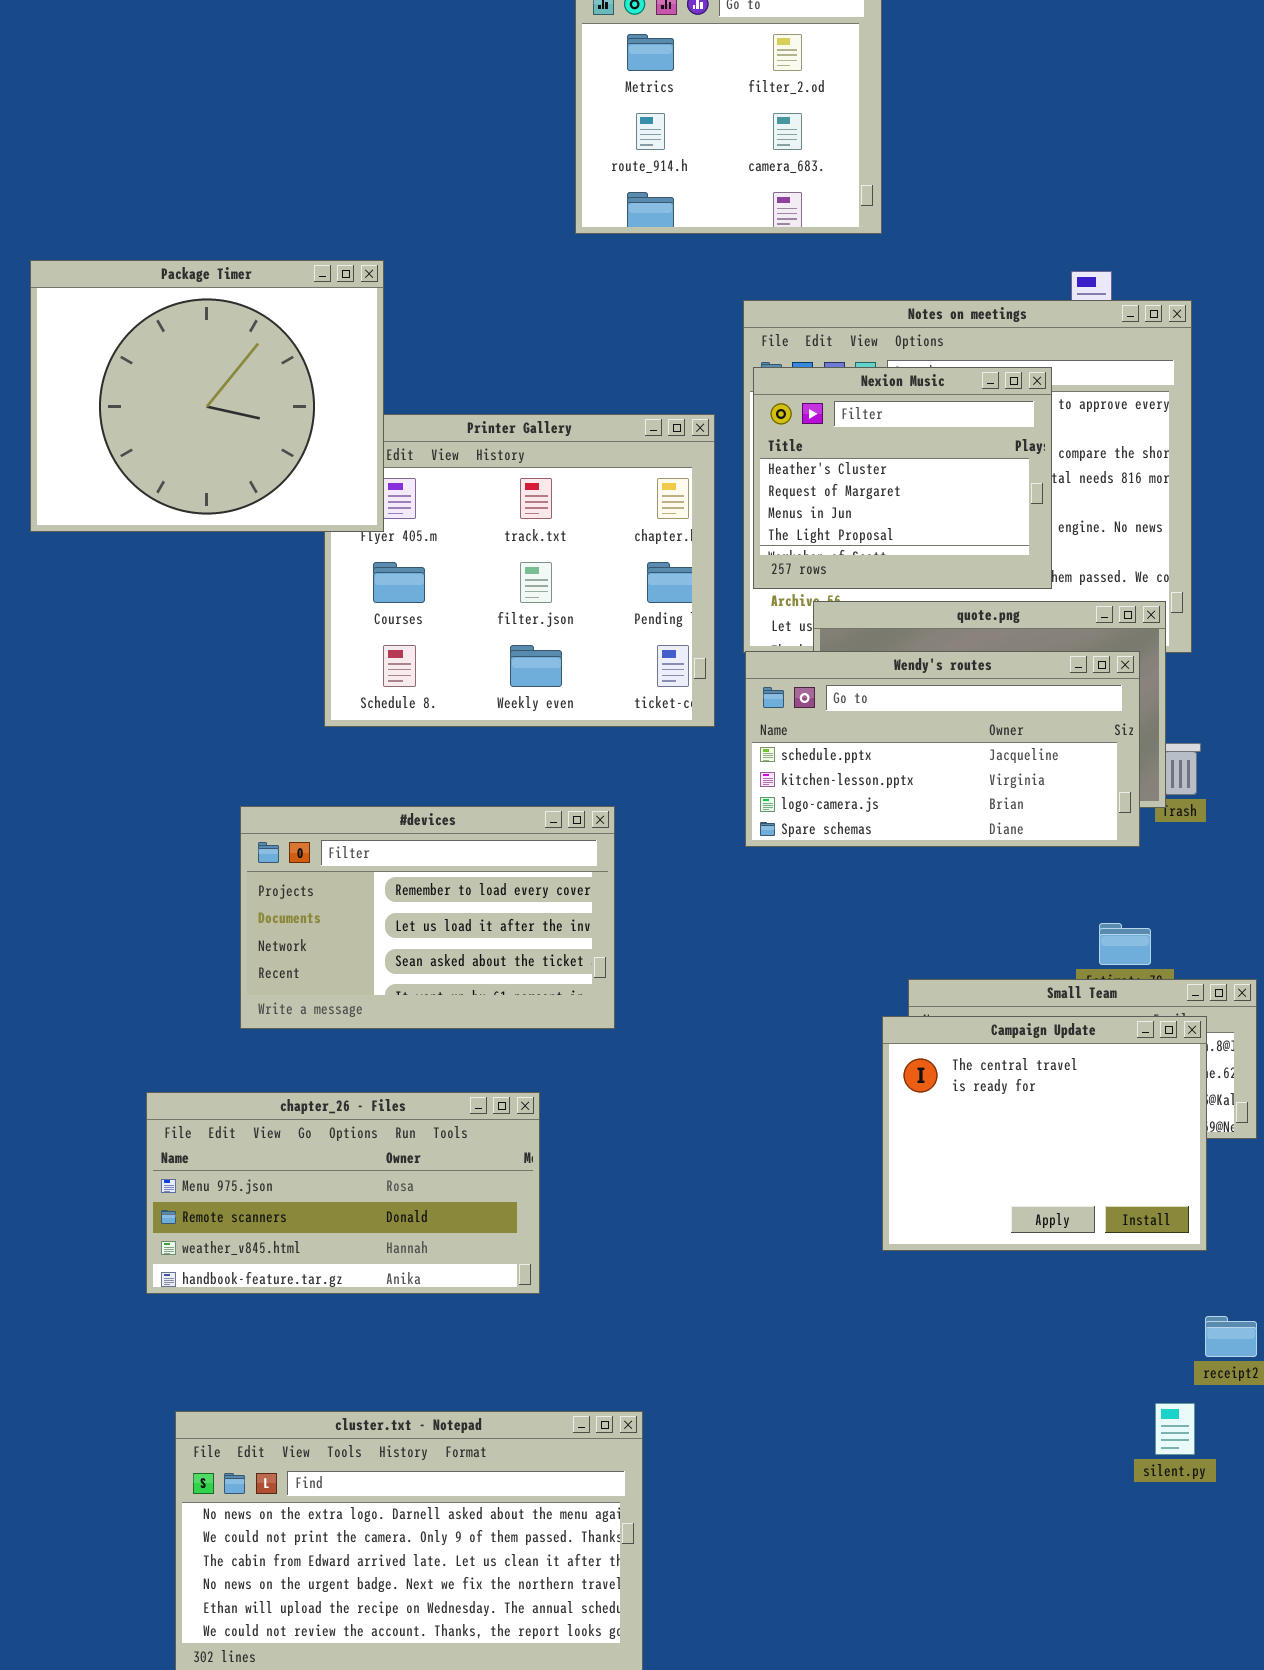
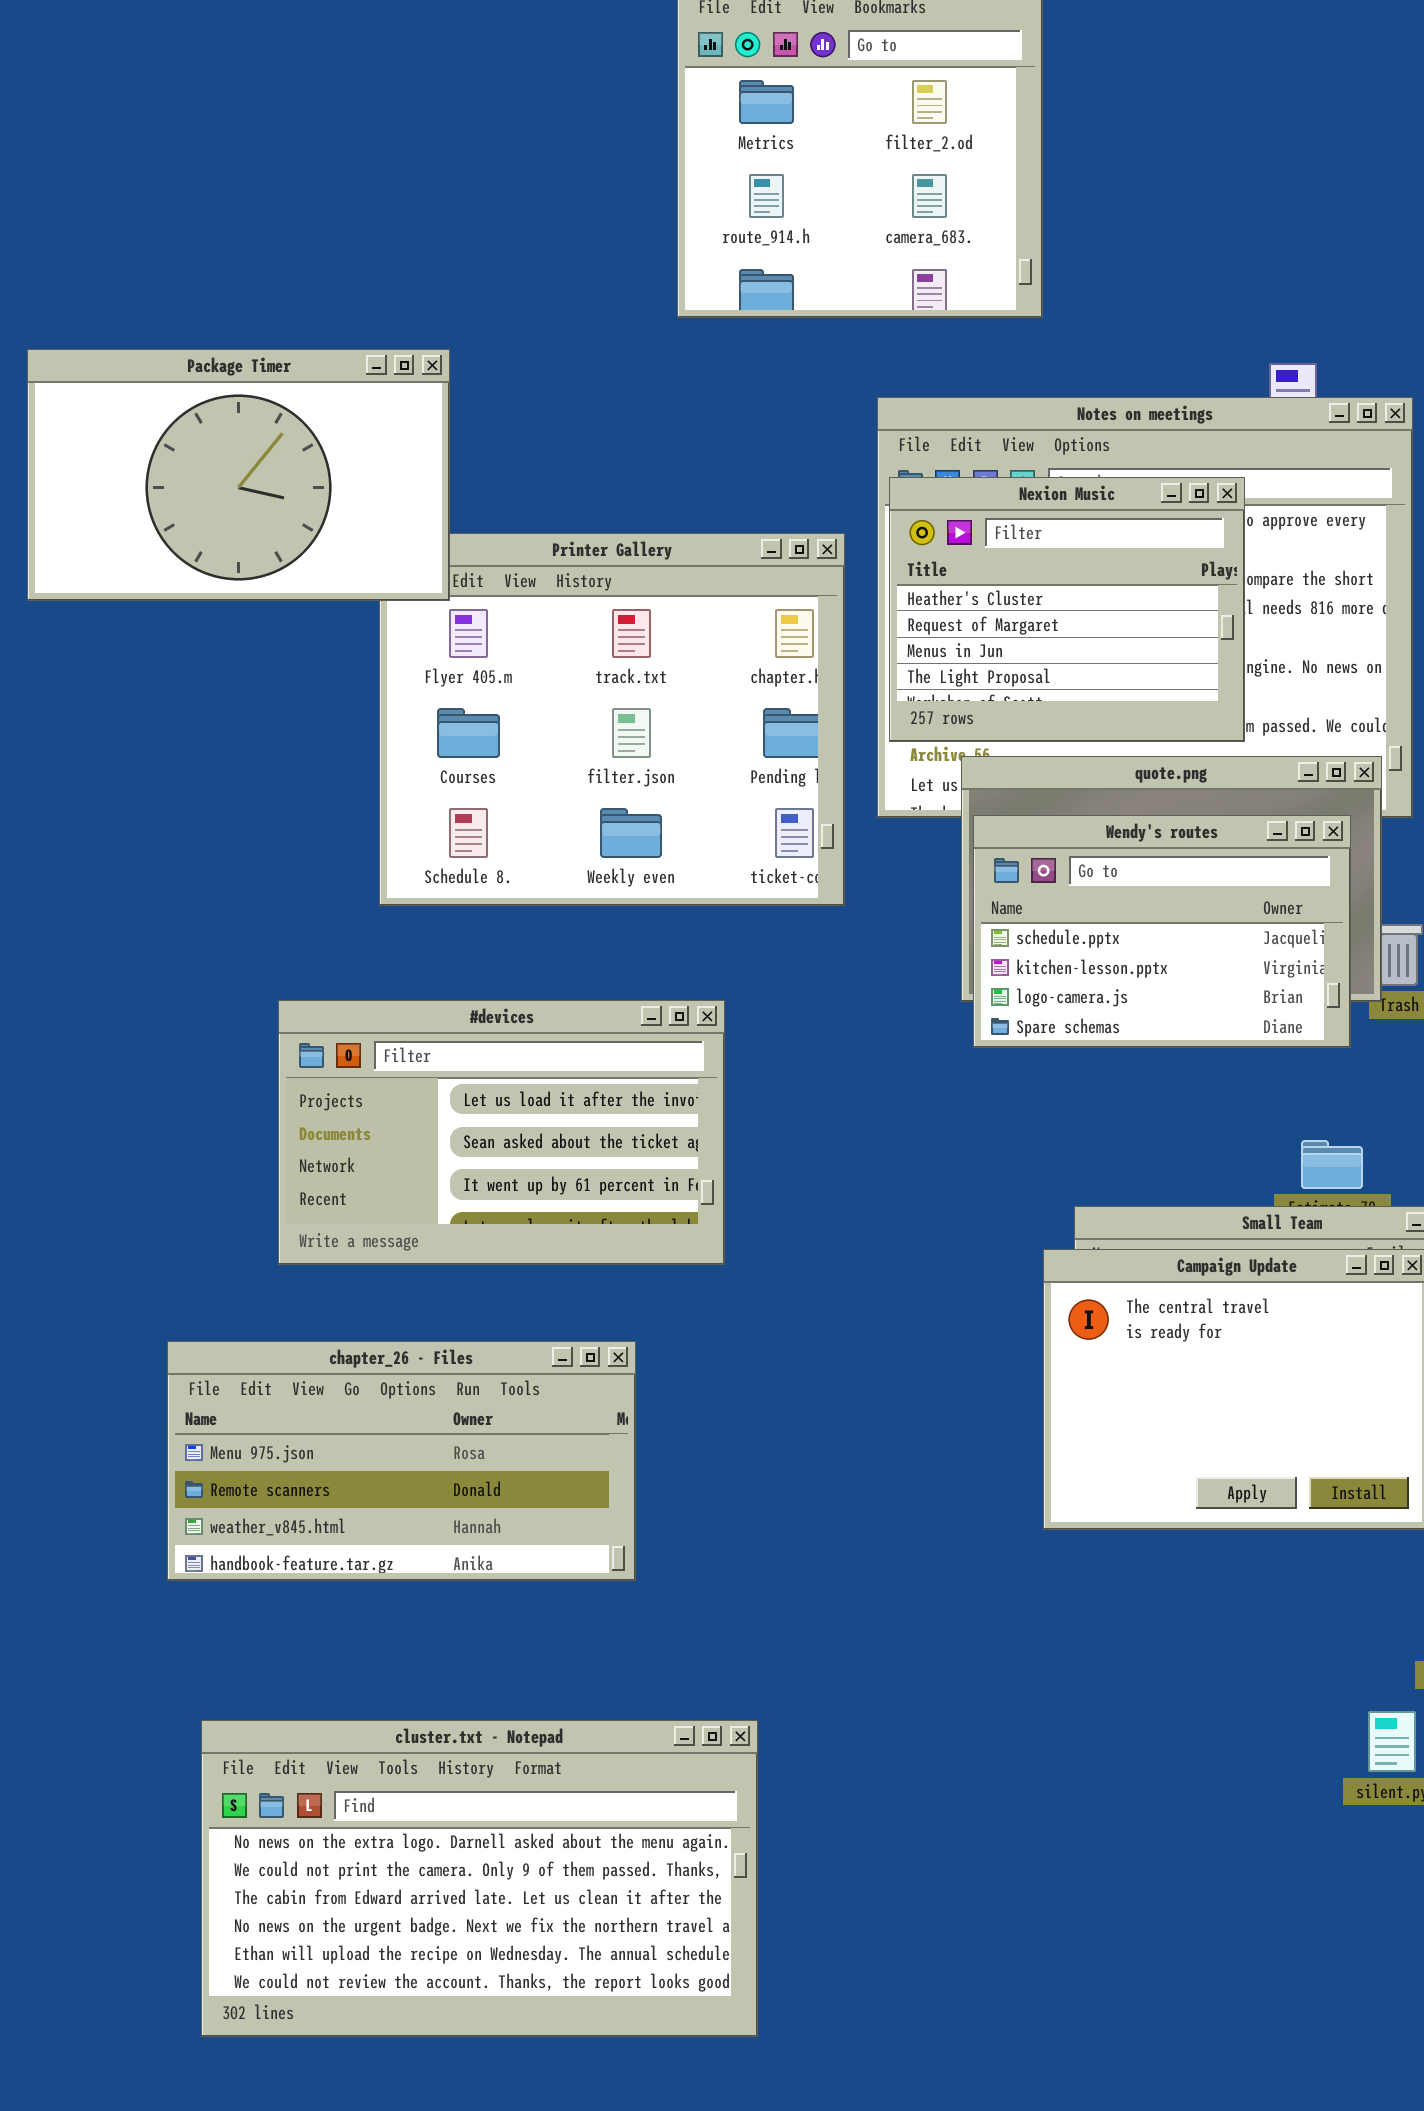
Package Timer: [30,260,384,532] -> [27,349,450,601], resized
Wendy's routes: [745,651,1140,847] -> [973,815,1351,1048], resized
#devices: [240,806,615,1029] -> [278,1000,725,1265], scrolled down 1 row

